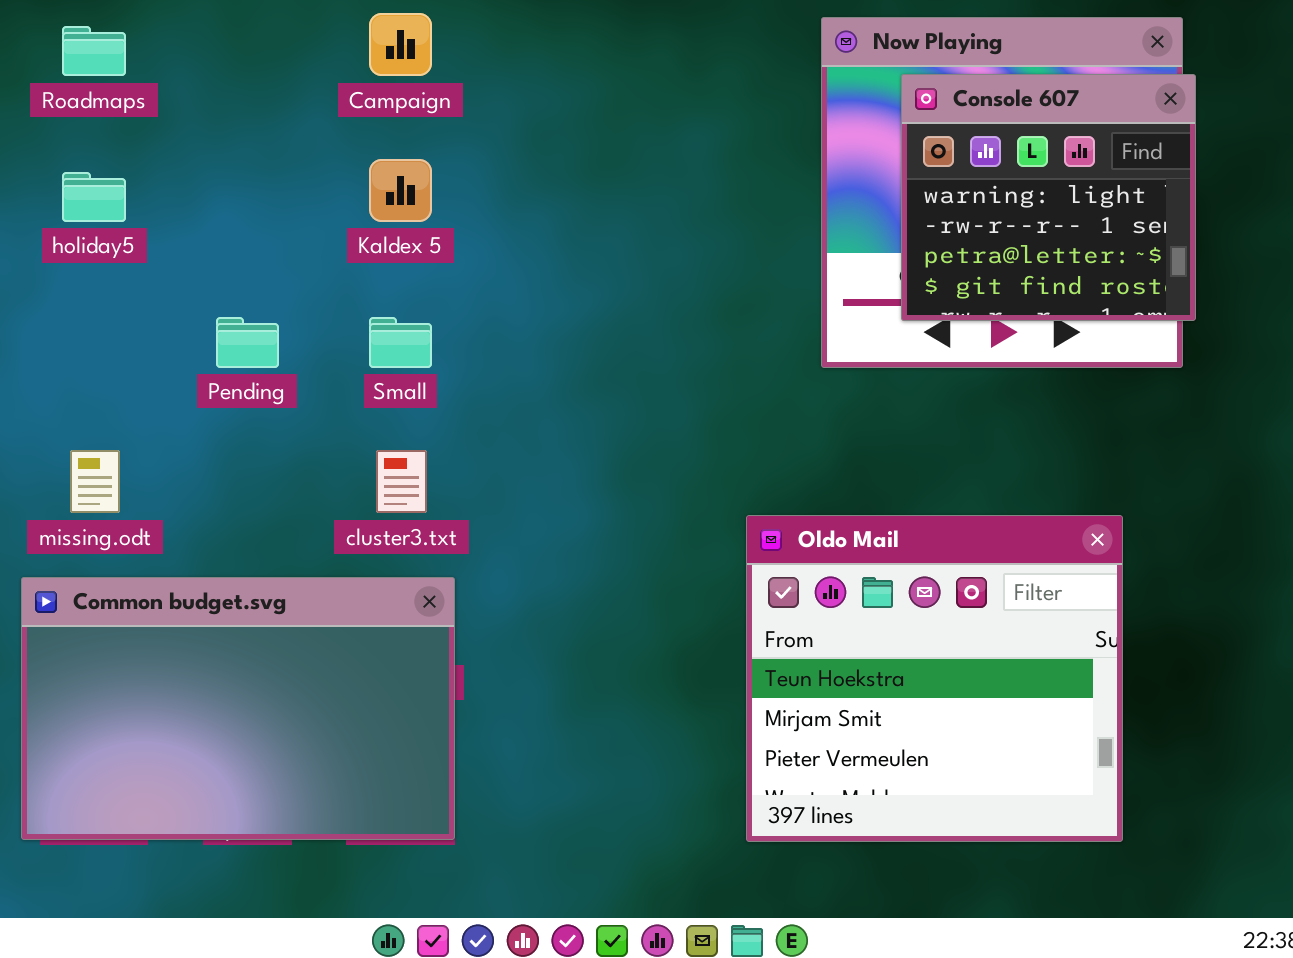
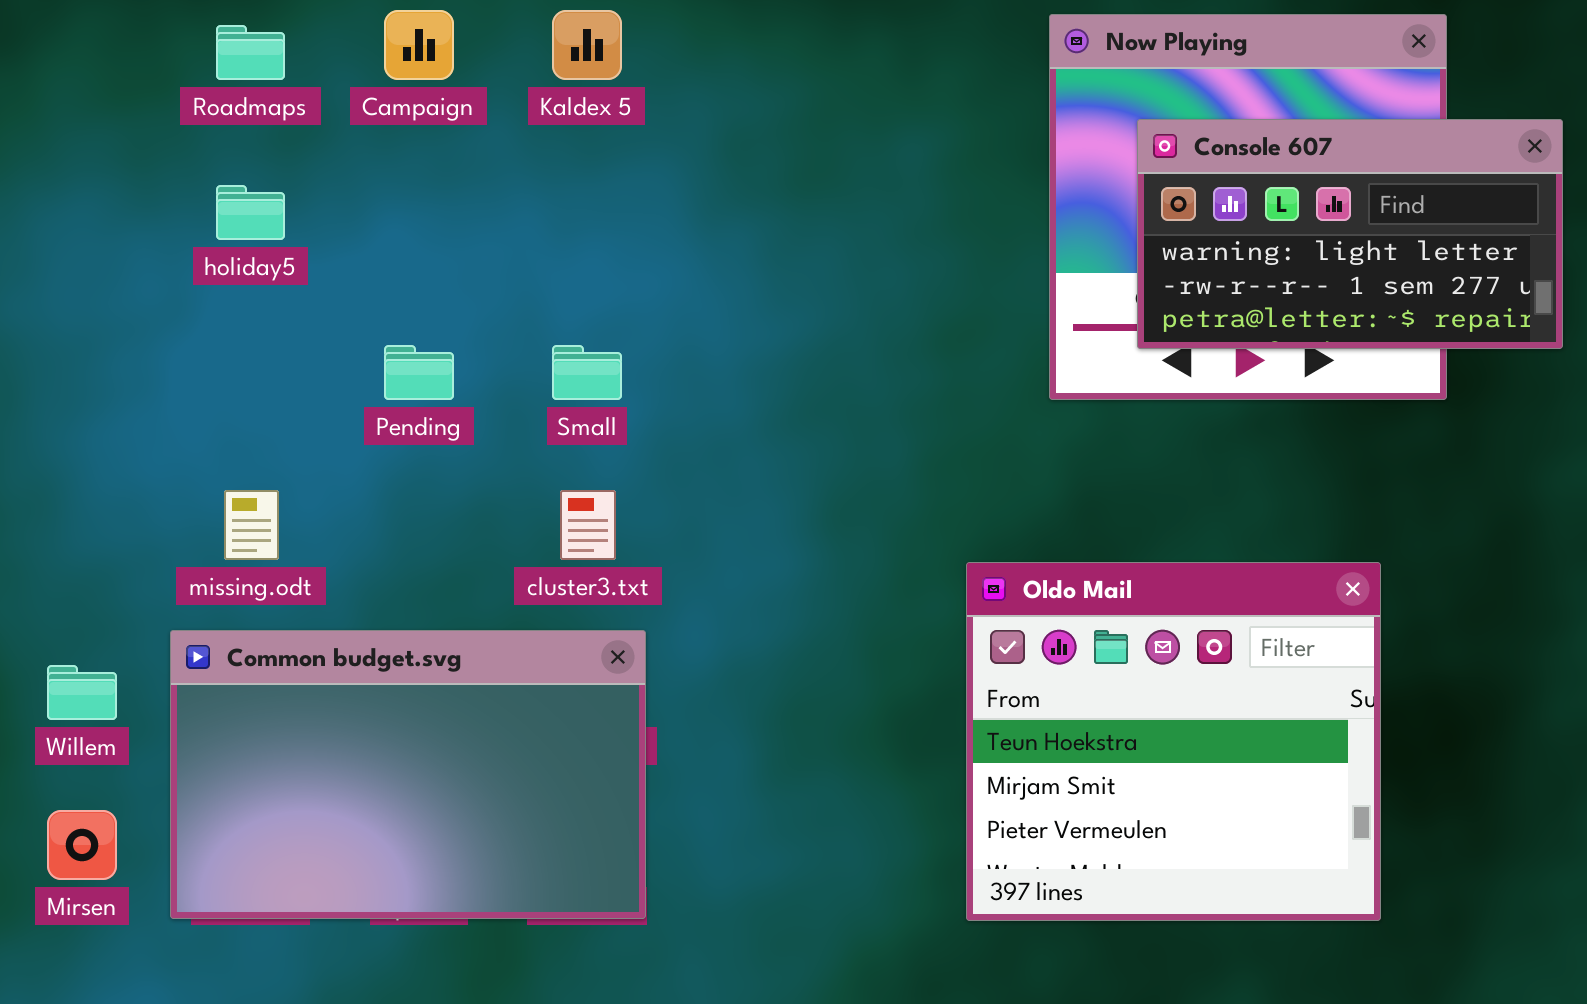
Campaign: [369,13,432,76] -> [384,10,454,80], moved
Console 607: [901,74,1196,321] -> [1137,119,1563,349], resized
Kaldex 5: [369,159,432,222] -> [552,10,622,80], moved

